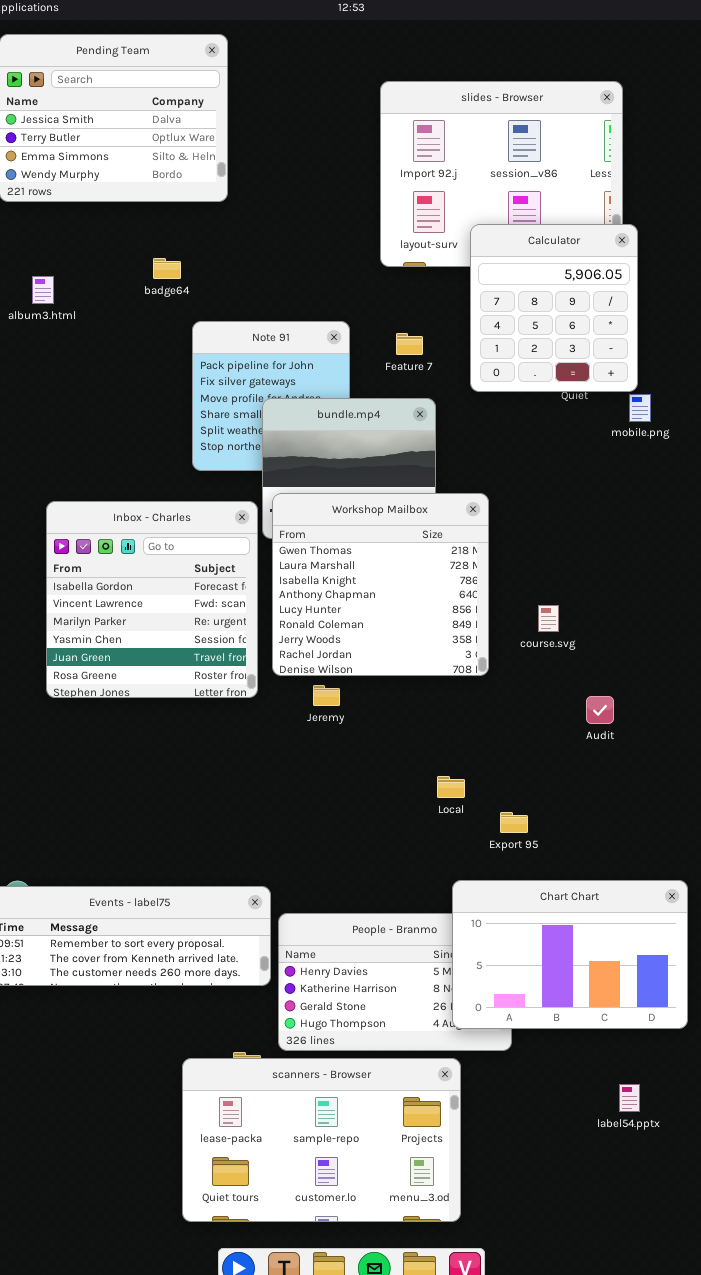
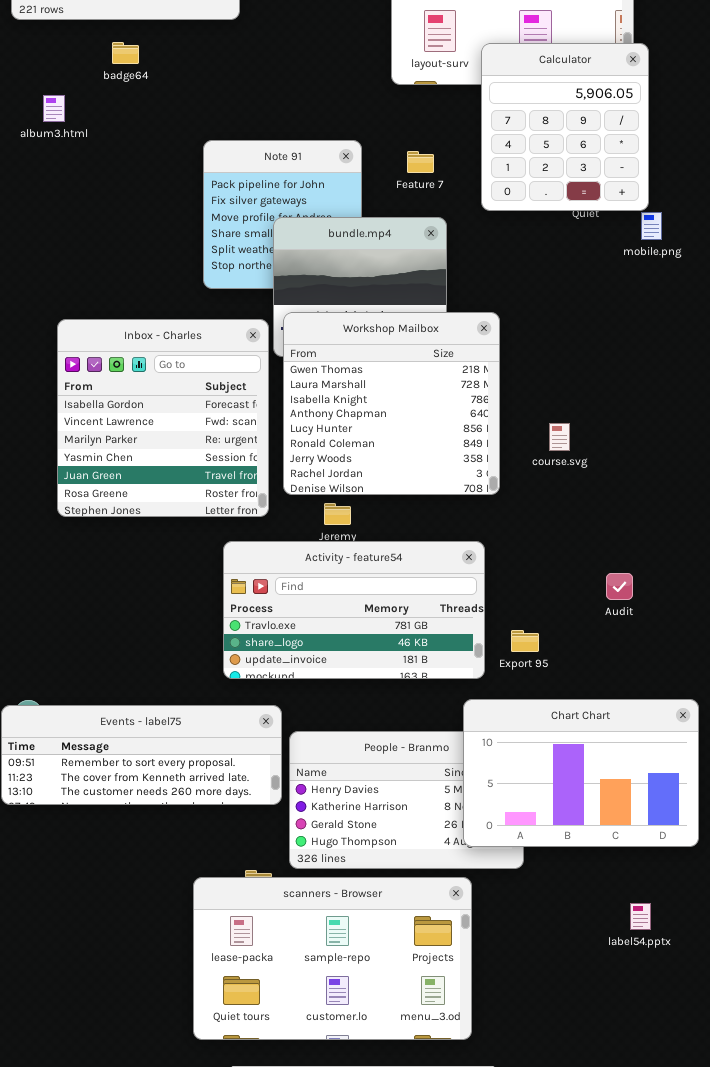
badge64: [153,258,181,279] -> [112,42,139,64], moved
Audit: [586,696,614,724] -> [606,573,633,600], moved
Activity - feature54: none -> [223,541,485,679], opened

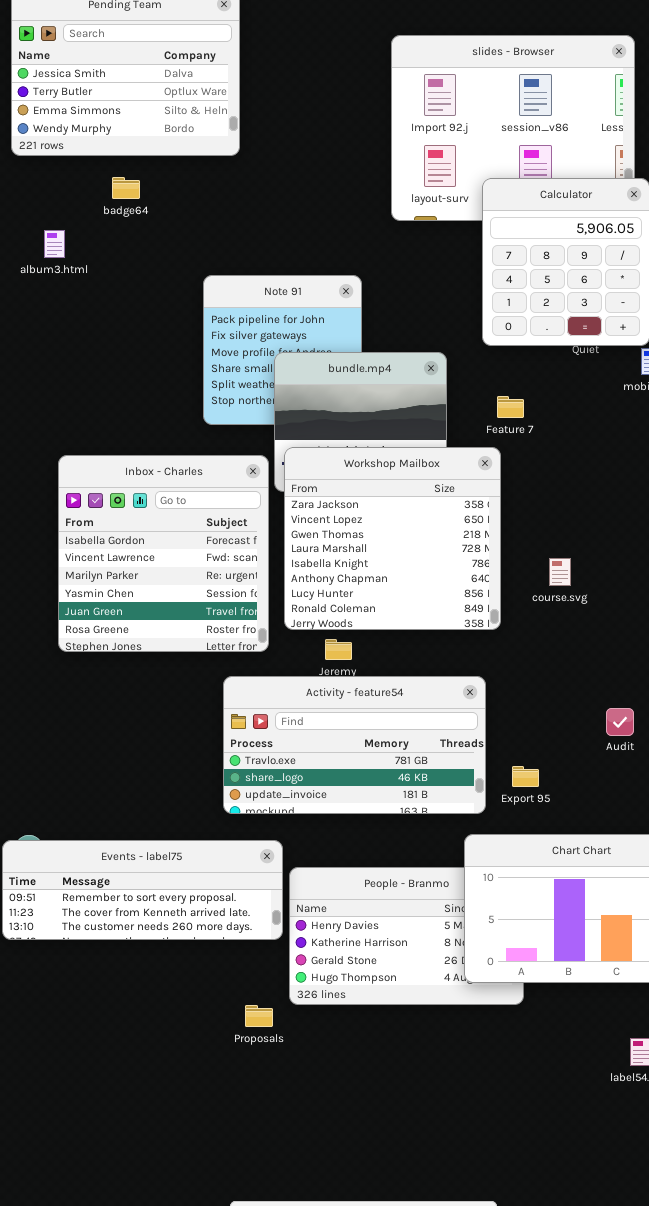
Feature 7: [407,151,434,173] -> [497,396,524,418], moved
Workshop Mailbox: [283,312,500,495] -> [284,447,501,630], scrolled up 2 rows
scanners - Browser: [193,877,472,1040] -> none, closed

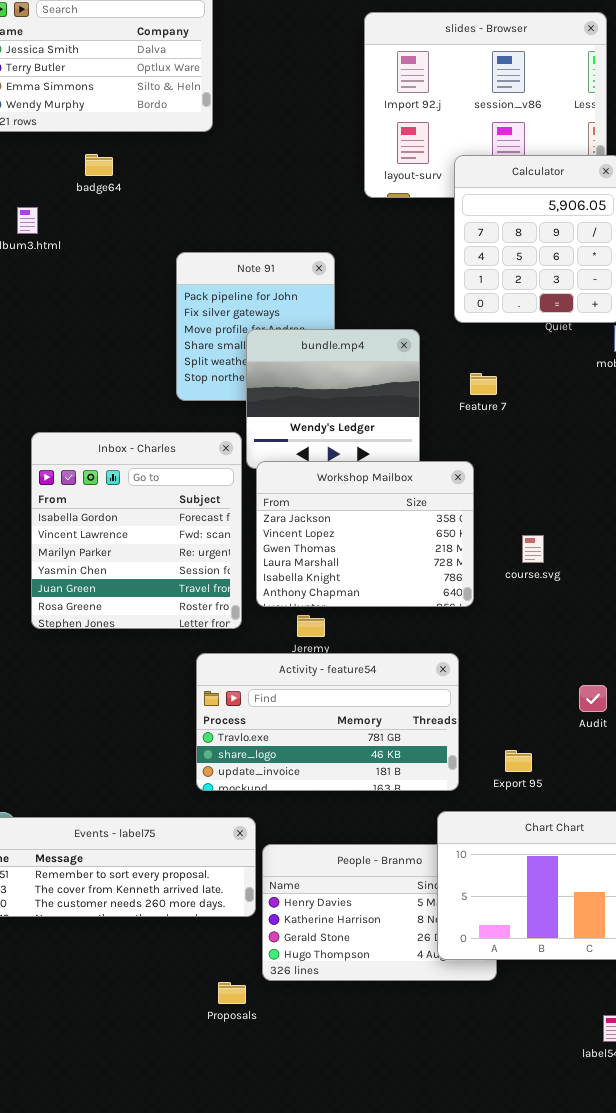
Workshop Mailbox: [284,447,501,630] -> [256,461,474,607], resized
Export 95: [512,766,539,787] -> [505,750,532,772], moved

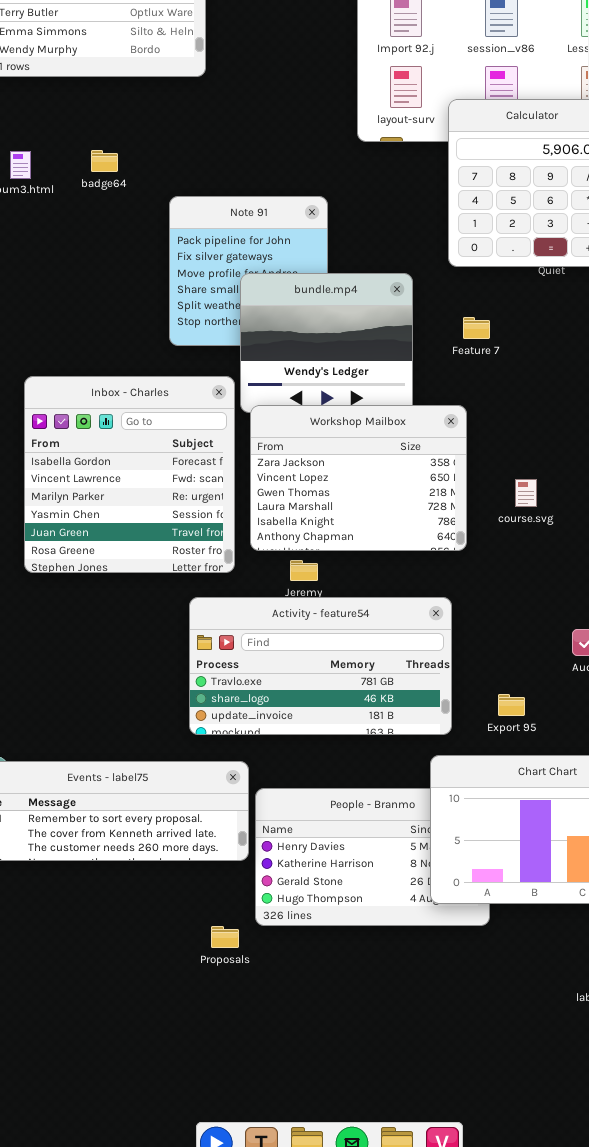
badge64: [85,154,113,176] -> [91,150,118,172], moved

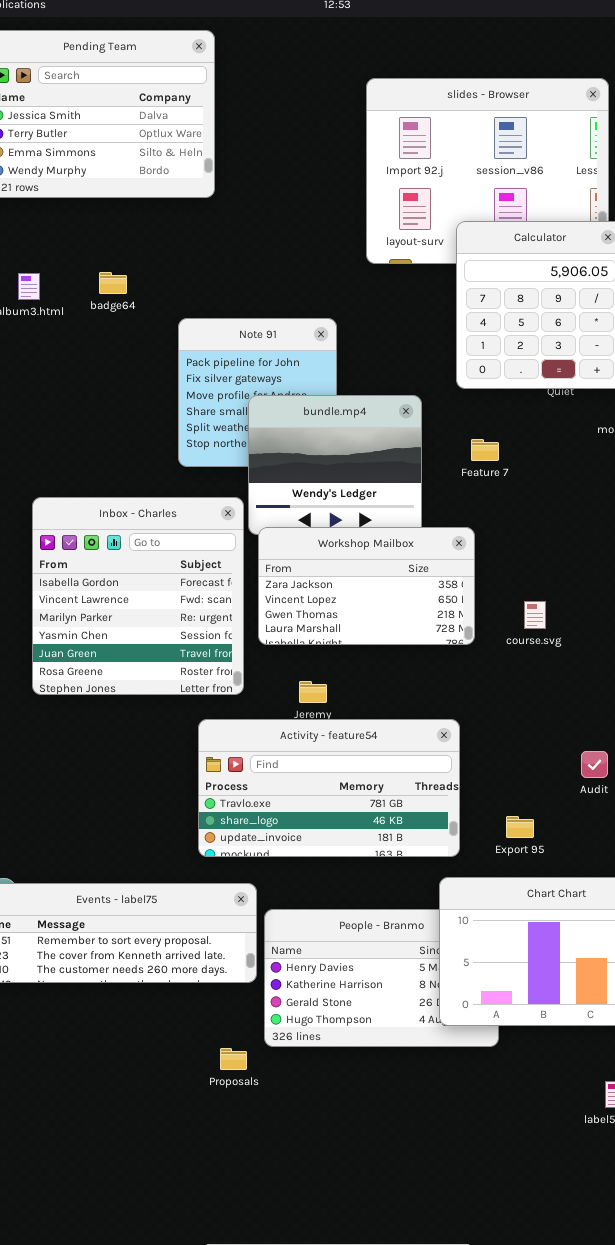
Workshop Mailbox: [250,405,467,551] -> [258,527,475,645], resized

